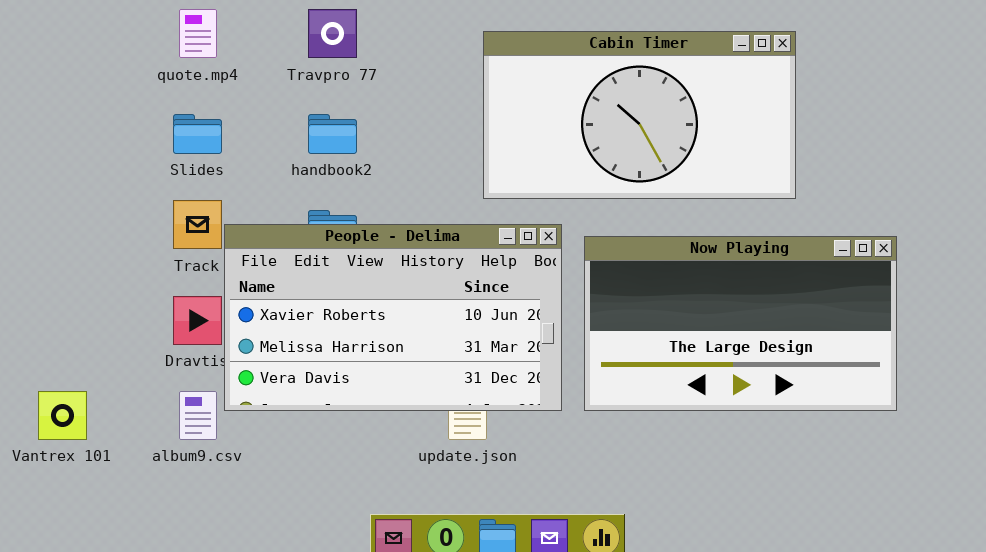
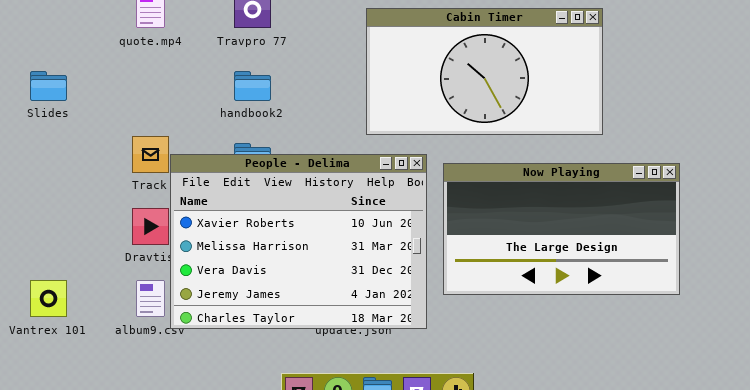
Slides: [173,114,222,154] -> [30,71,67,101], moved
People - Delima: [224,224,562,411] -> [170,154,427,329], resized

